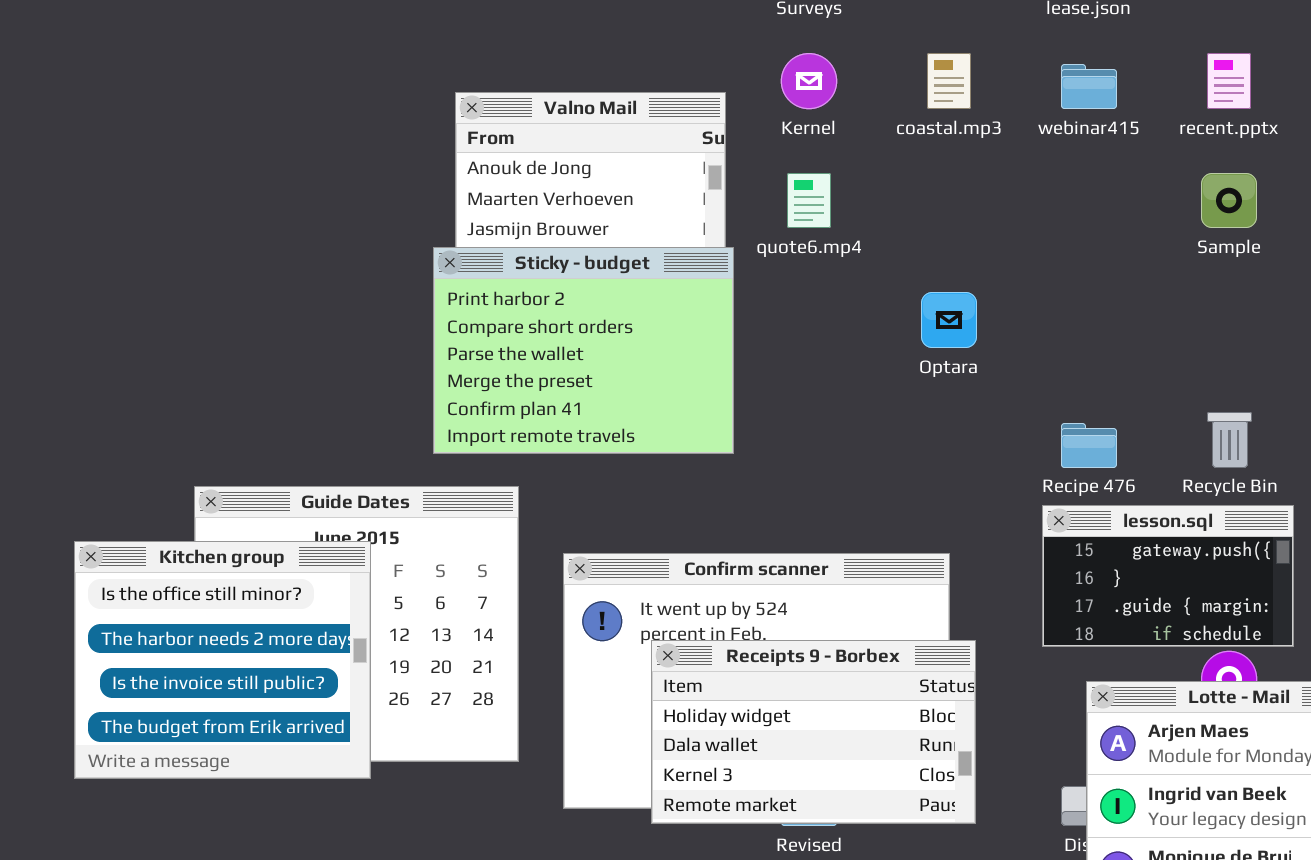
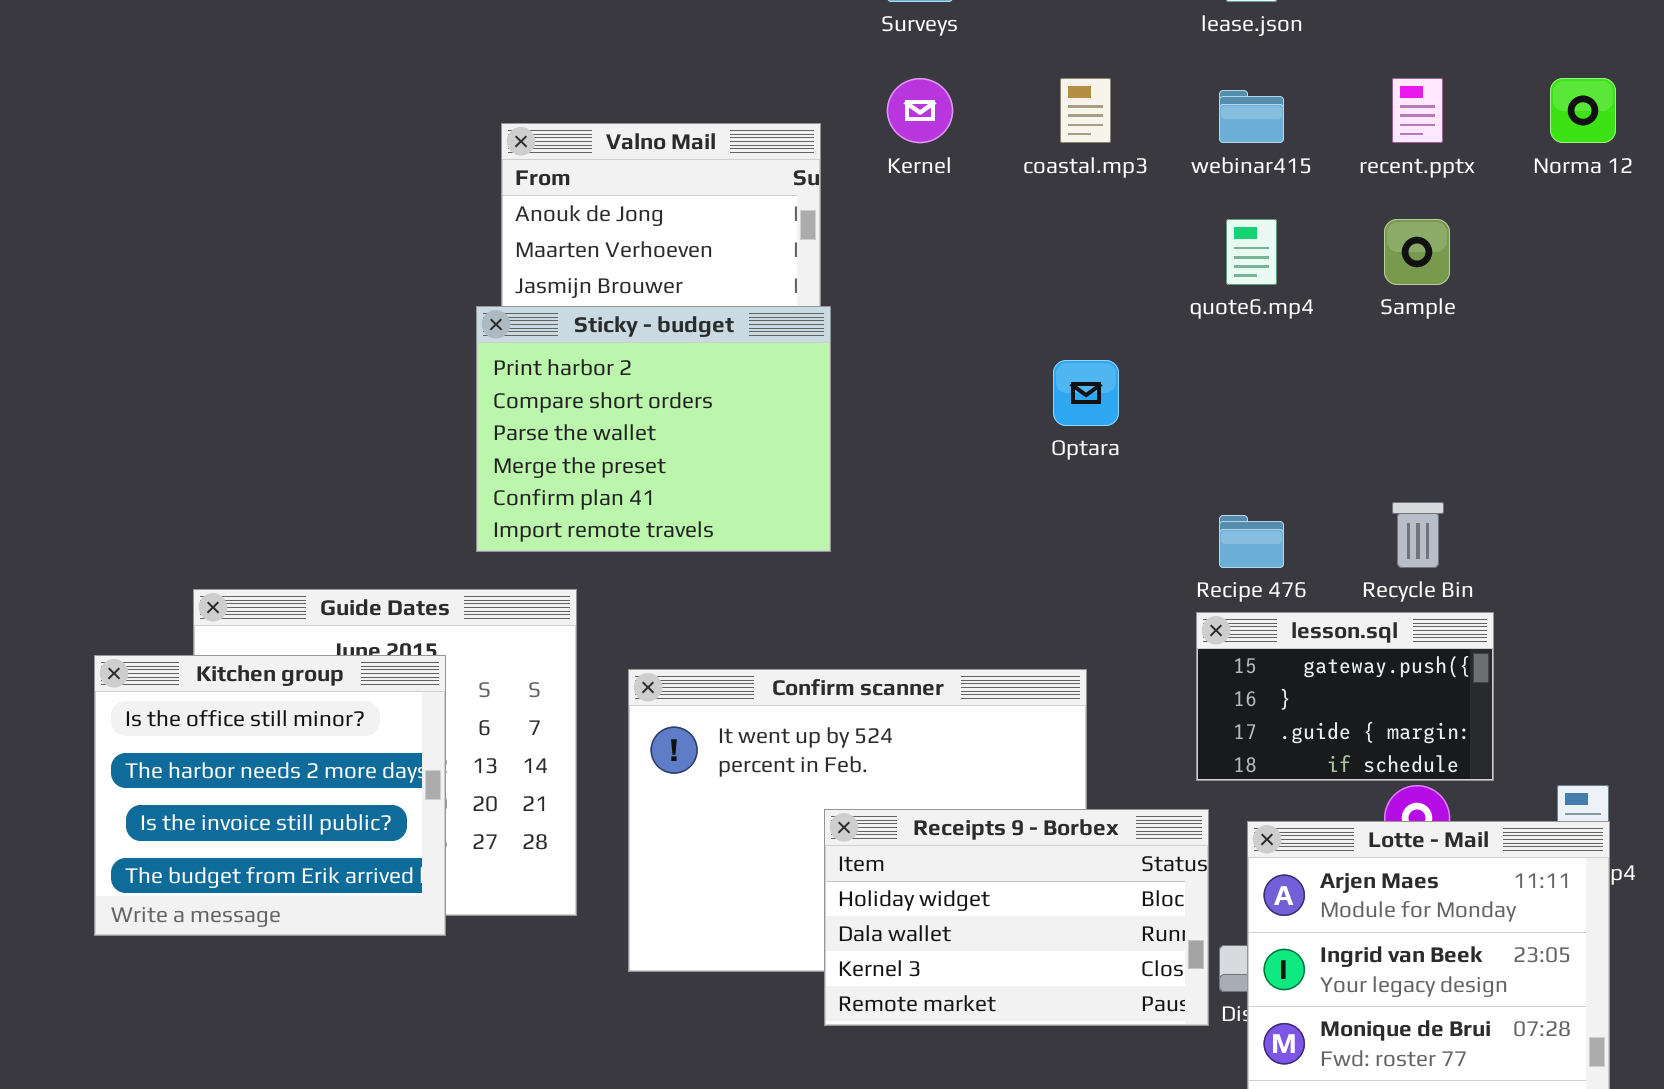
quote6.mp4: [787,173,831,228] -> [1226,219,1277,285], moved
Kitchen group: [74,541,371,779] -> [94,655,446,936], moved
Receipts 9 - Borbex: [651,640,976,824] -> [824,809,1209,1026], moved

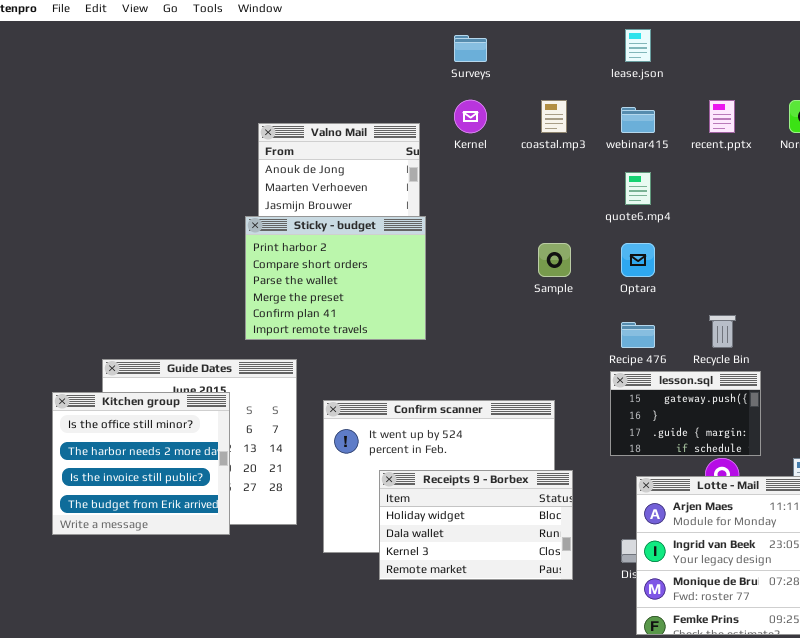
Sample: [1384,219,1450,285] -> [538,243,571,277], moved
Optara: [1053,360,1119,426] -> [621,243,655,277], moved
Receipts 9 - Borbex: [824,809,1209,1026] -> [379,470,573,580], moved

